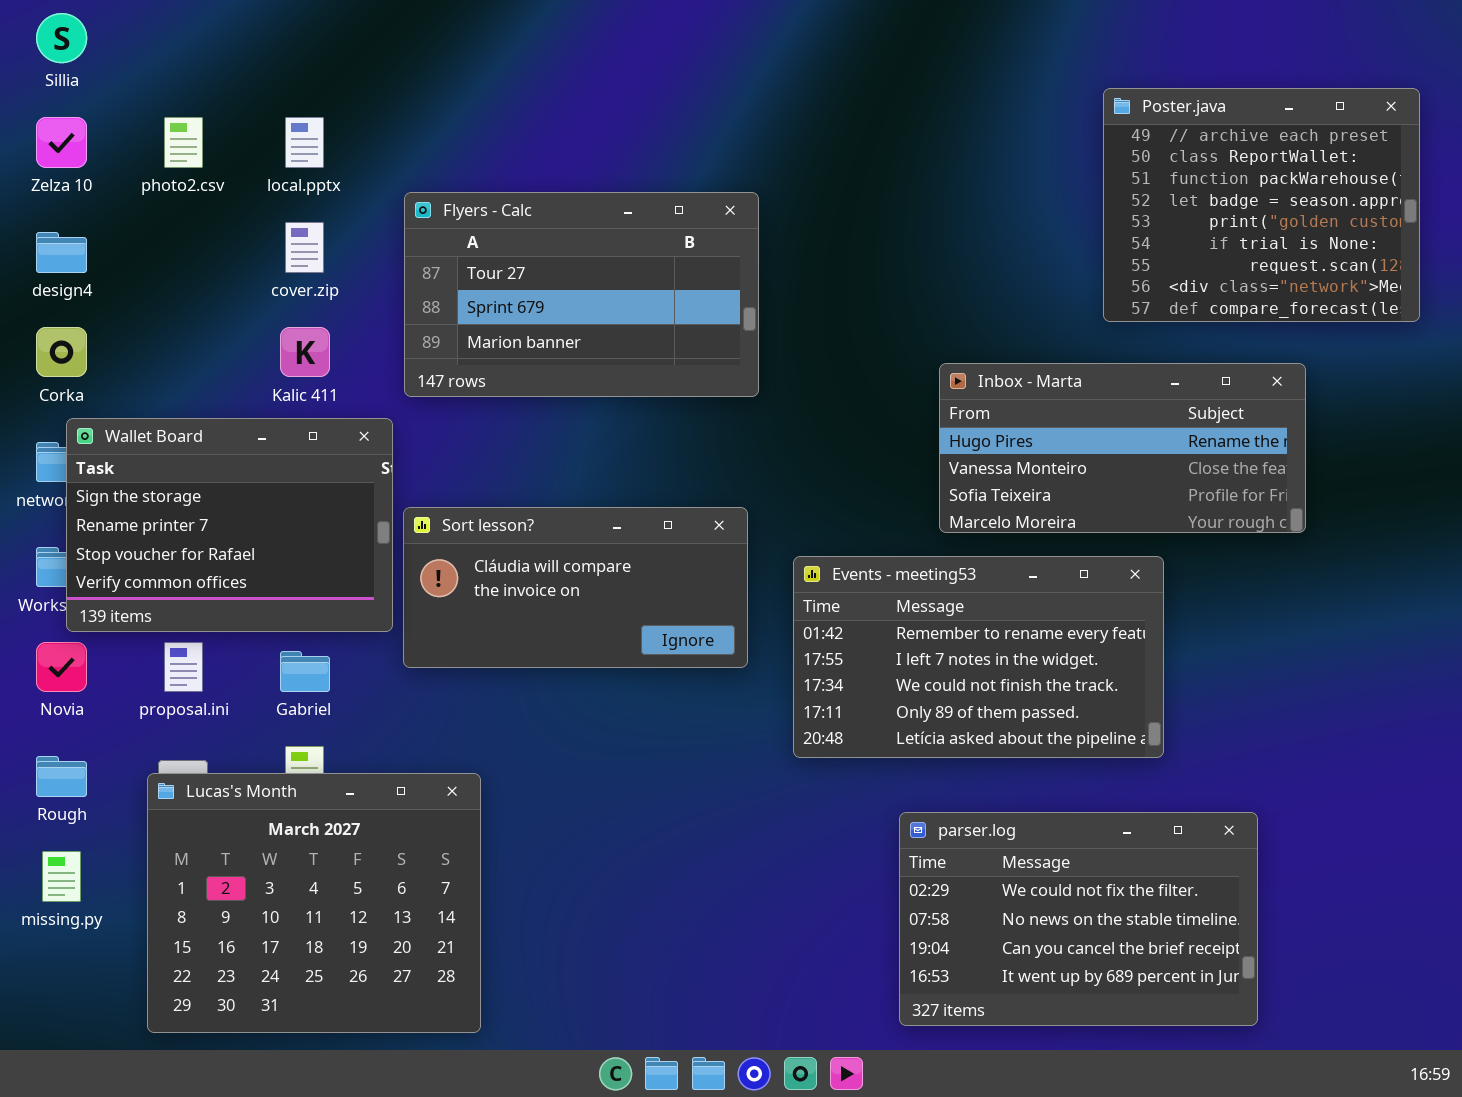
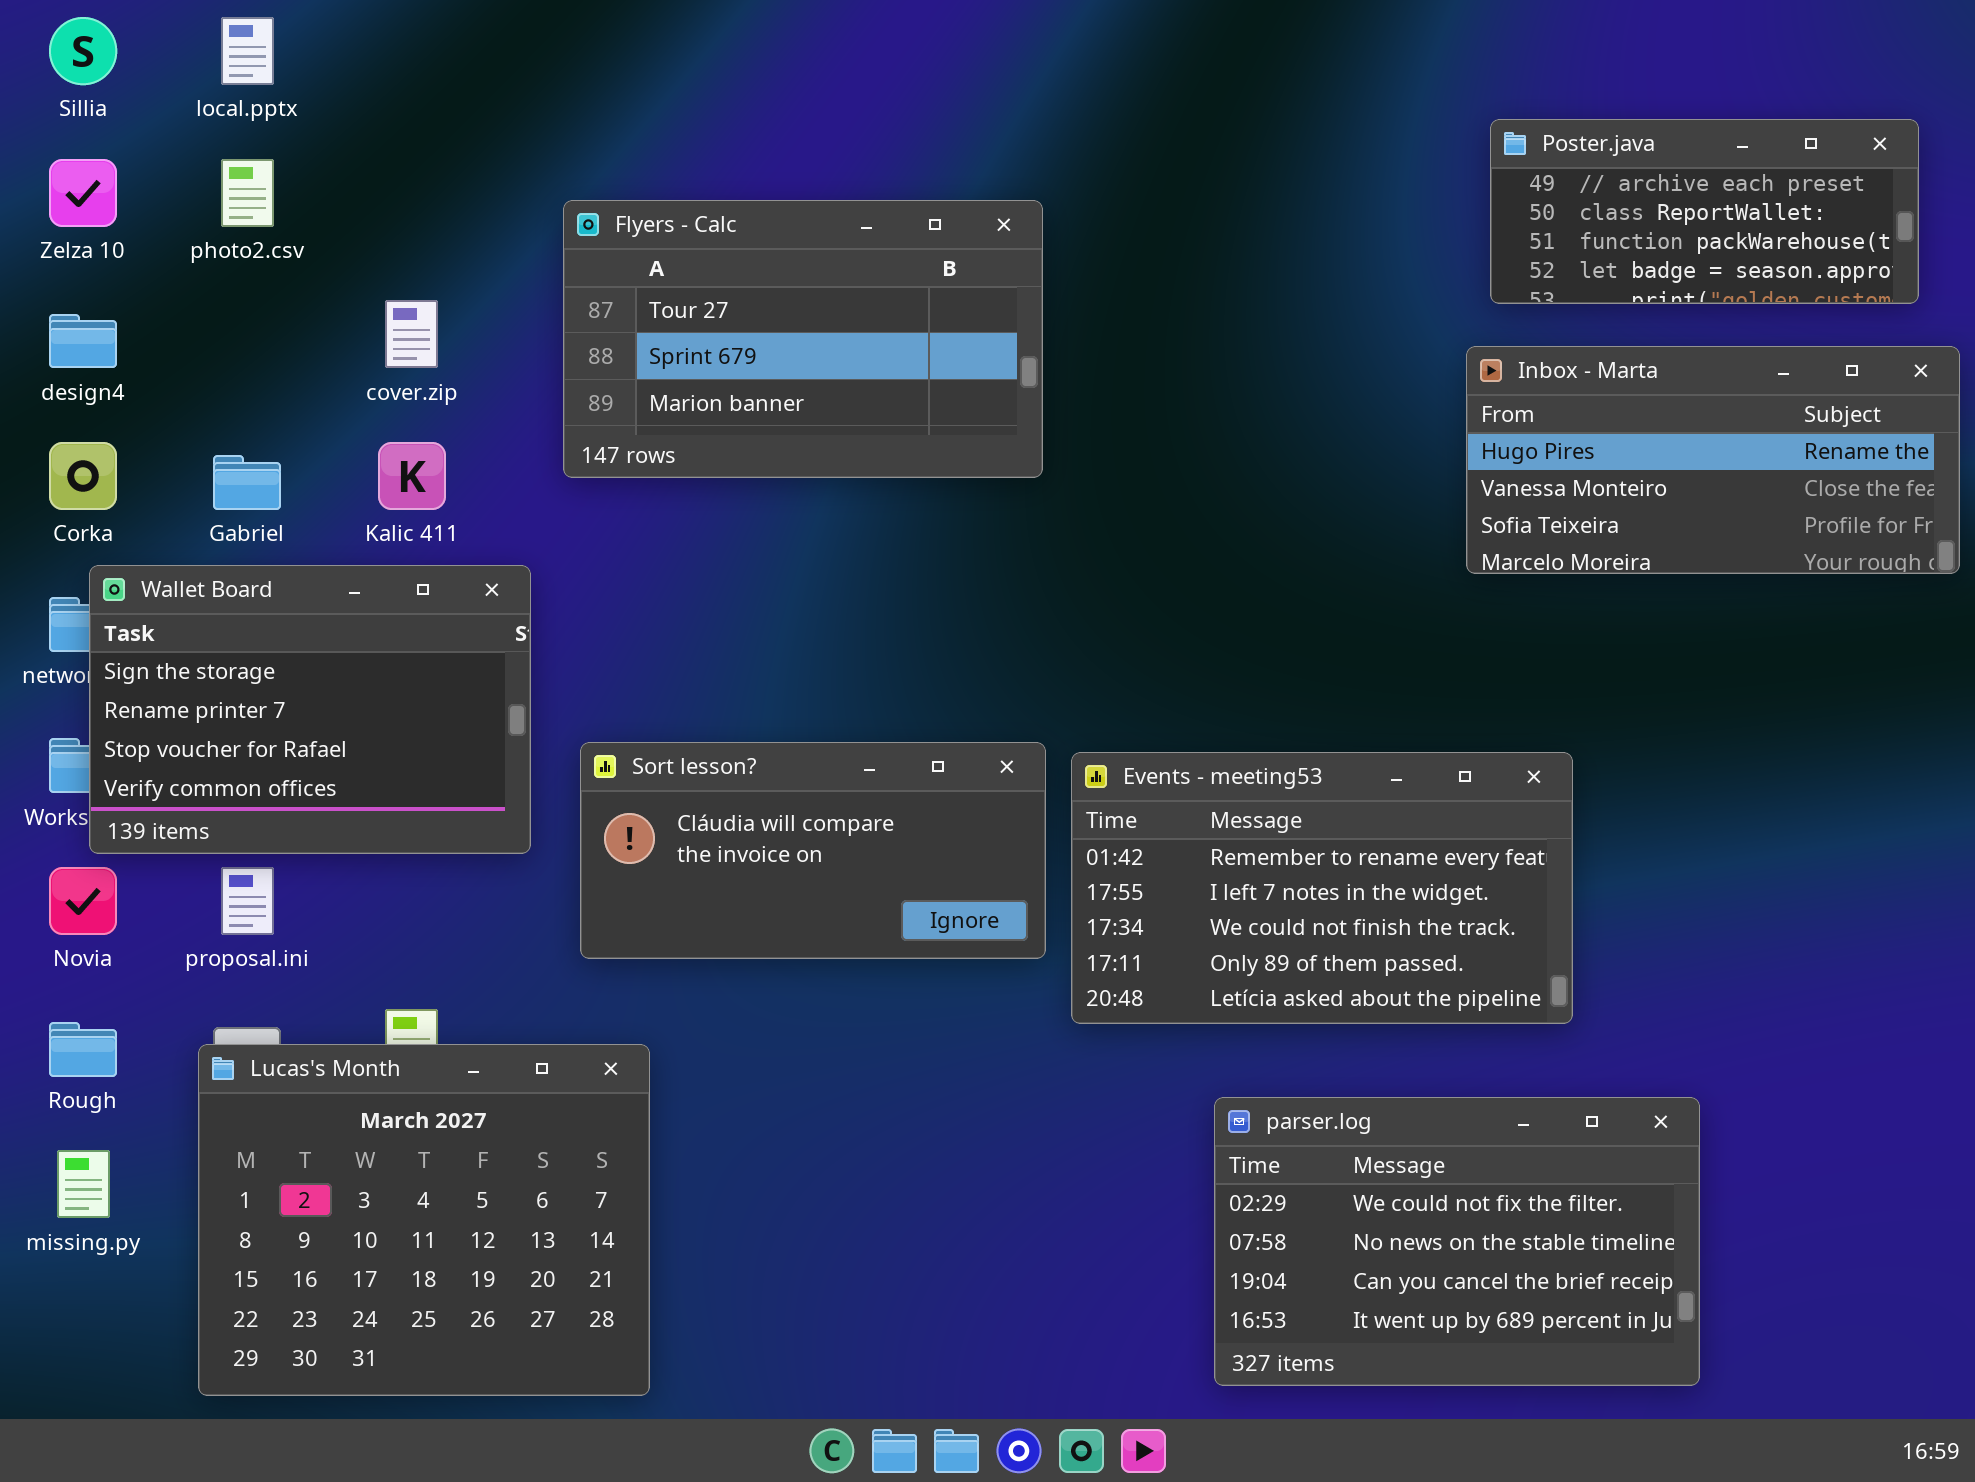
Poster.java: [1103,88,1420,322] -> [1490,119,1919,304], resized
local.pptx: [285,117,324,168] -> [221,17,274,85], moved
Flyers - Calc: [404,192,759,397] -> [563,200,1043,478], moved
Inbox - Marta: [939,363,1306,533] -> [1466,346,1960,574], moved
Sort lesson?: [403,507,748,668] -> [580,742,1046,959], moved
Gabriel: [280,651,330,692] -> [213,455,281,510], moved

